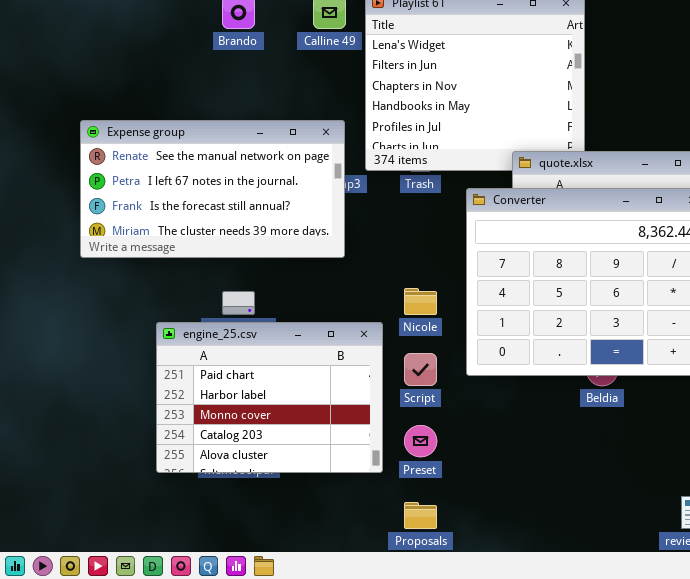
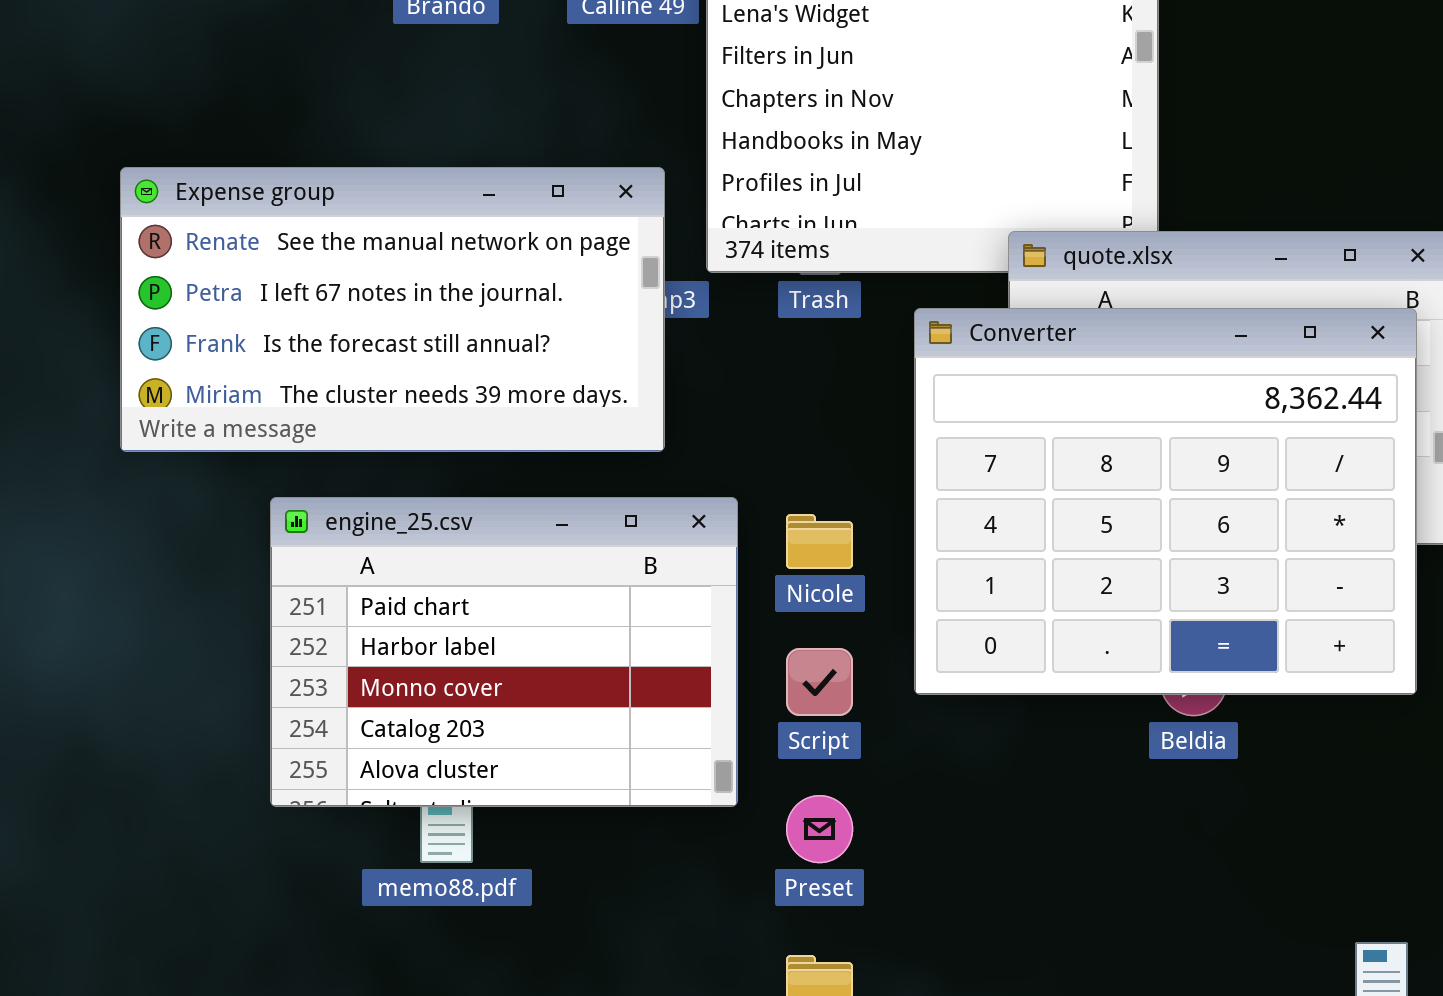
engine_25.csv: [156,322,383,473] -> [270,497,738,807], moved

